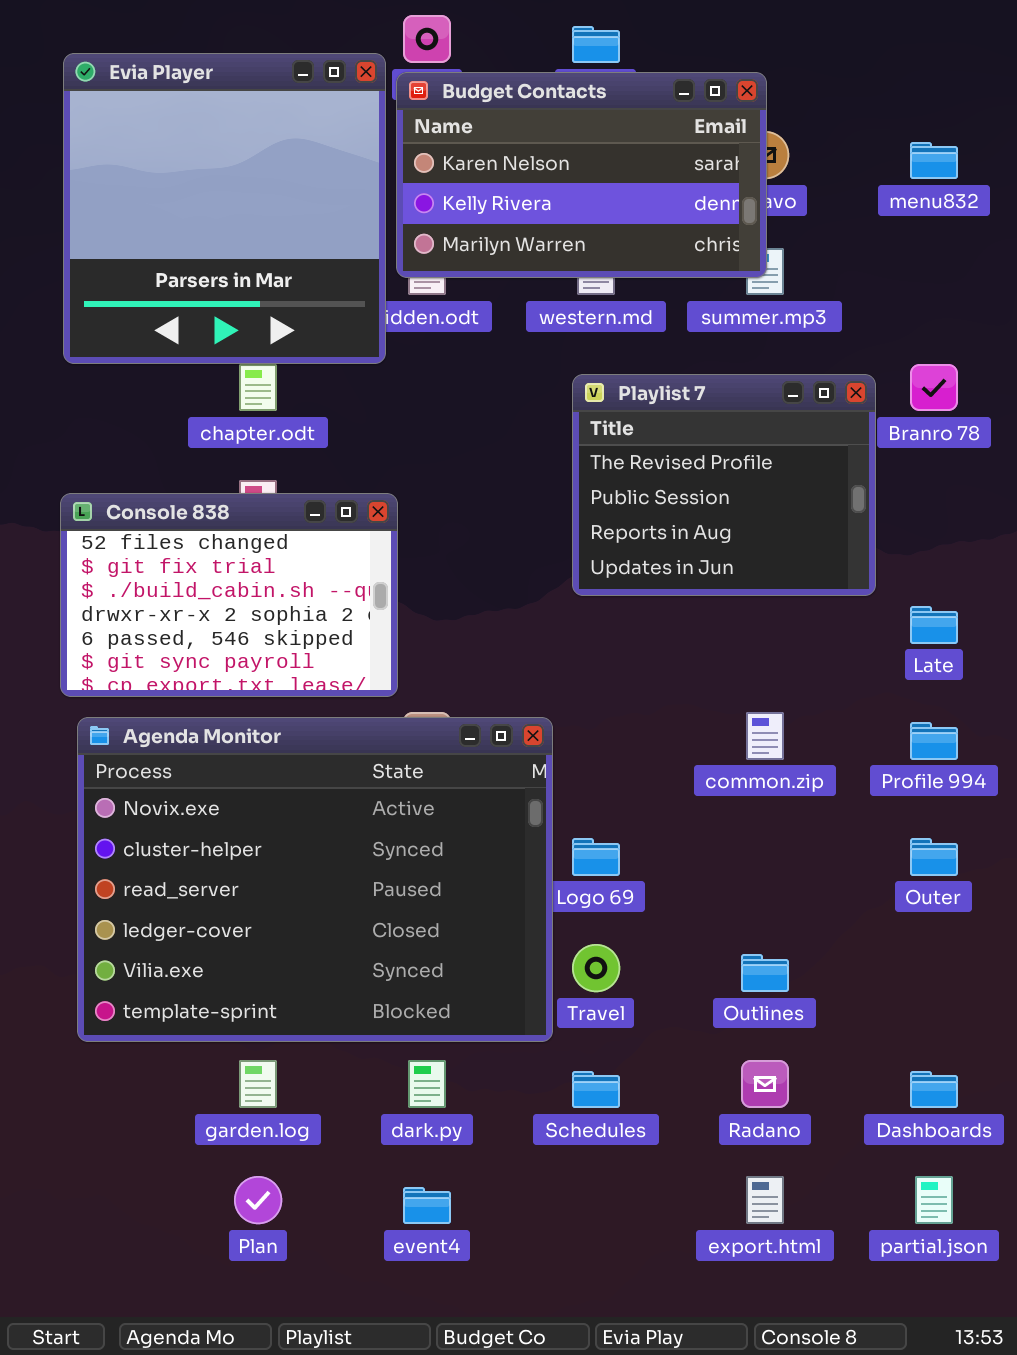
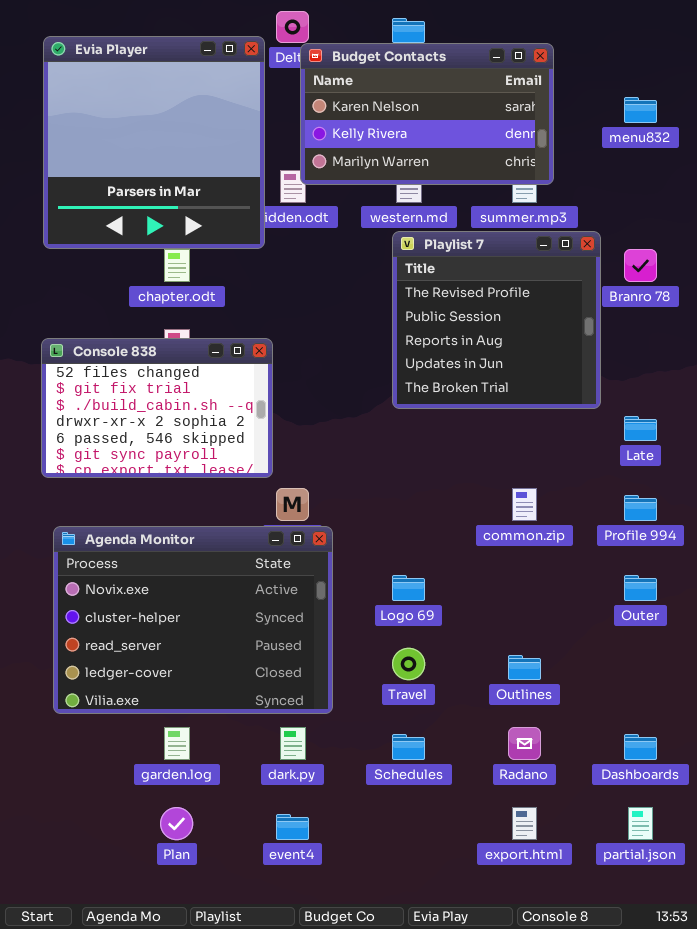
Budget Contacts: [396,72,767,278] -> [300,43,554,185], moved
Playlist 7: [572,374,876,596] -> [392,231,601,409], resized
Agenda Monitor: [77,717,553,1042] -> [53,526,333,714], resized

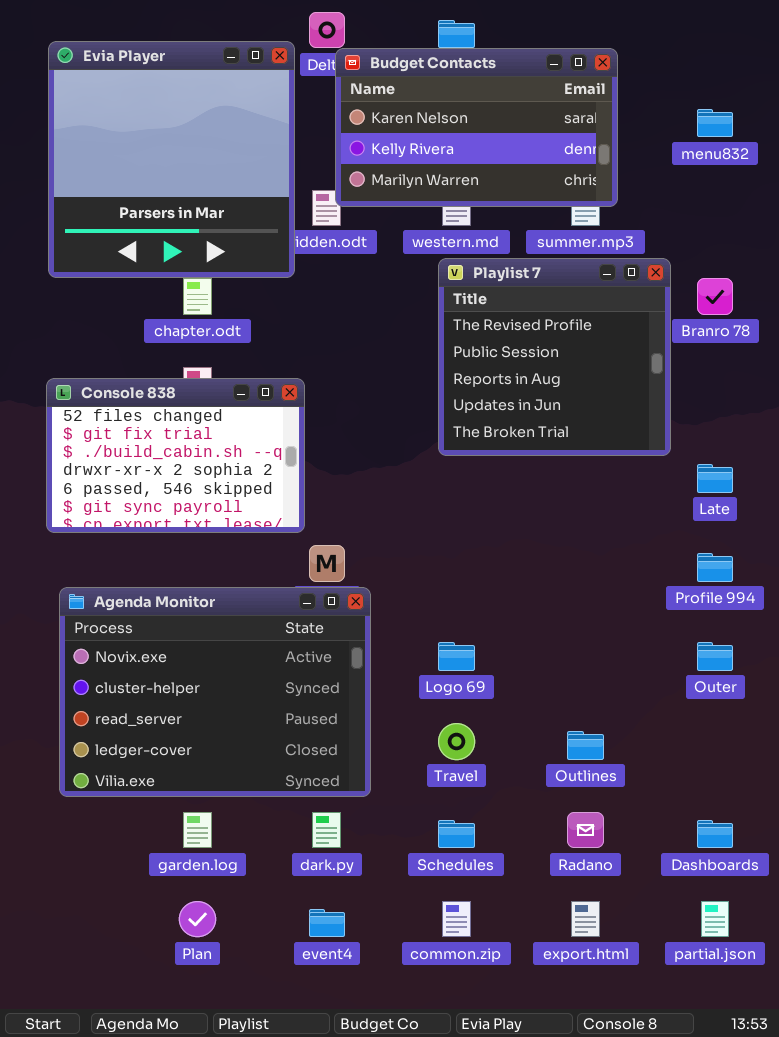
common.zip: [512,488,537,521] -> [442,901,471,937], moved

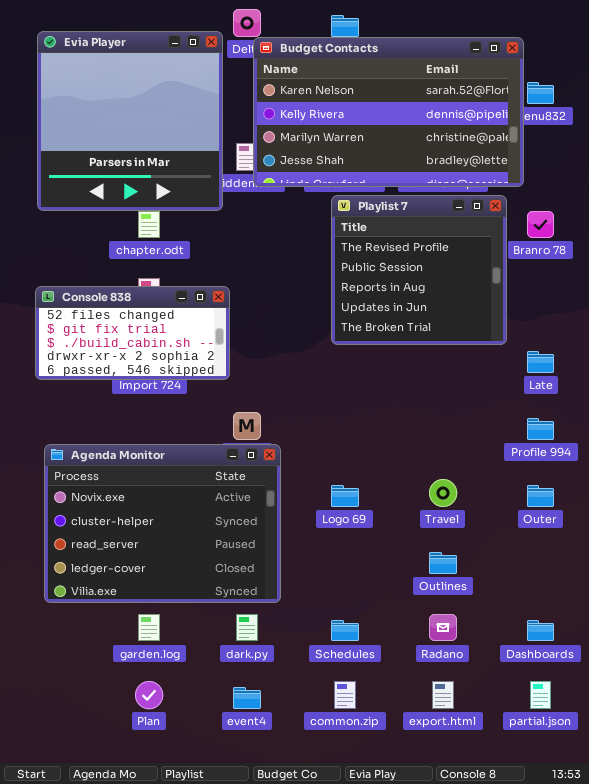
Budget Contacts: [335,48,618,207] -> [253,37,524,187], resized
Console 838: [46,378,305,533] -> [35,286,230,380], resized
Travel: [438,723,475,760] -> [429,479,457,507], moved

